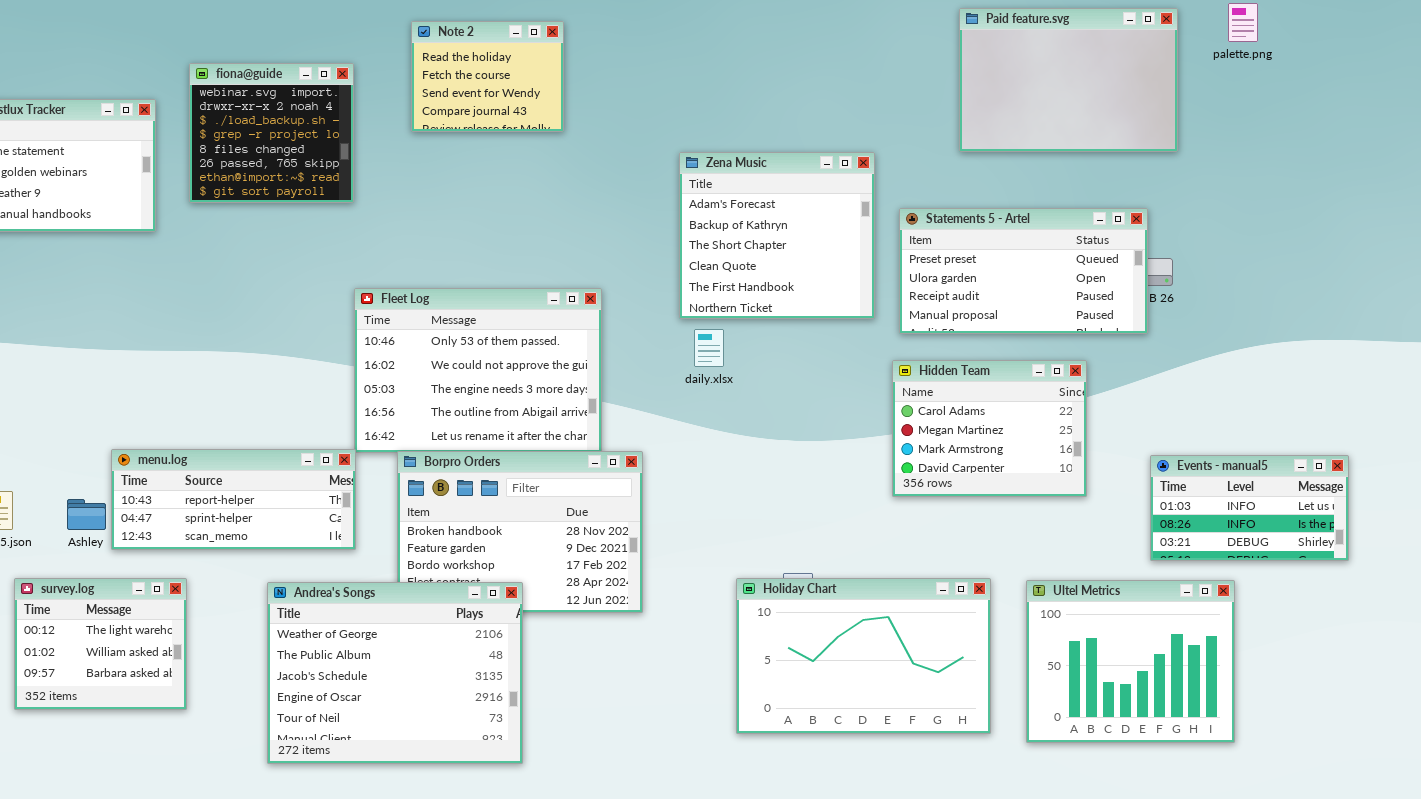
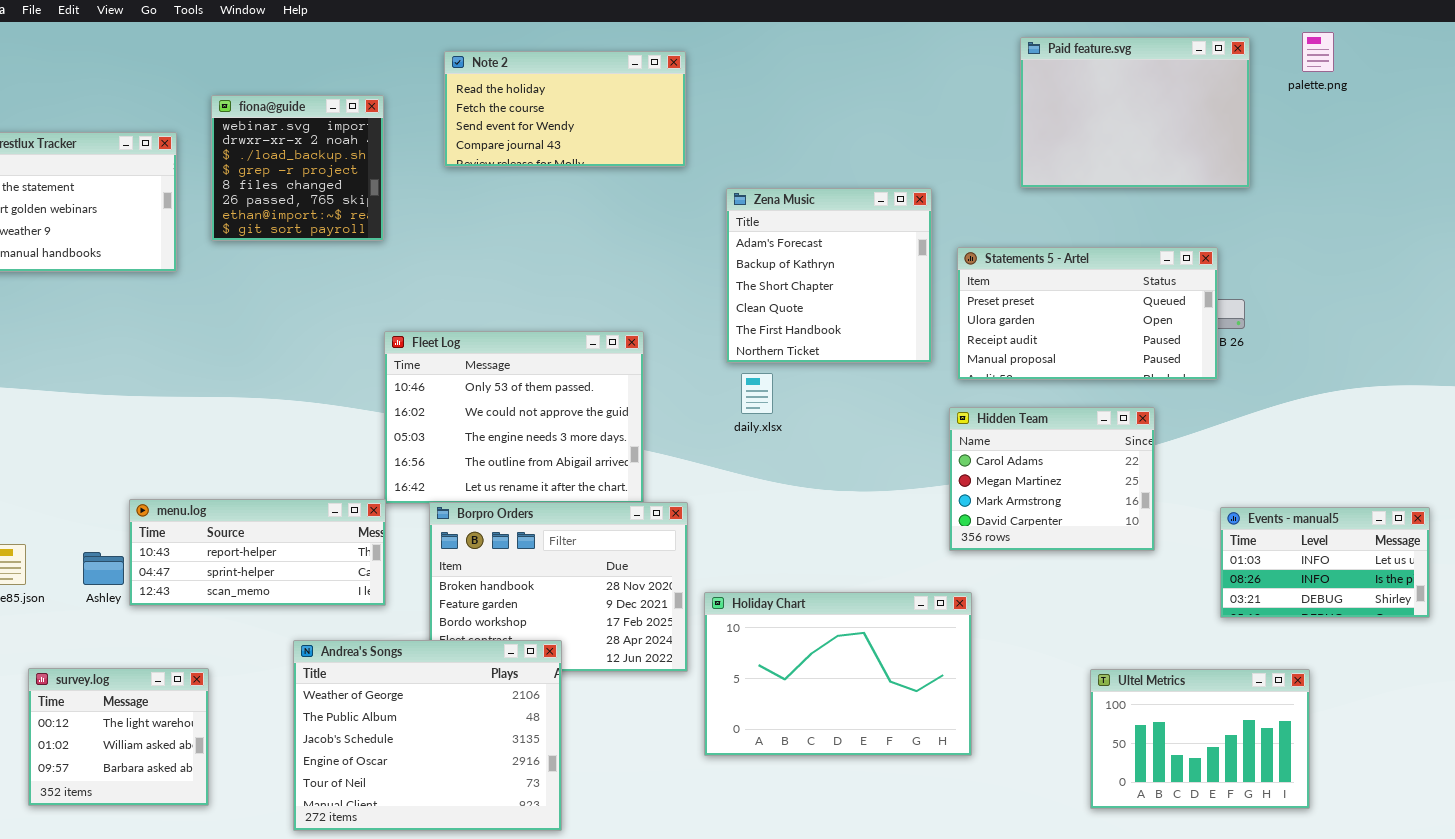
Note 2: [411,21,564,132] -> [444,51,686,167], resized
survey.log: [14,578,187,710] -> [28,668,209,806], moved
Holiday Chart: [736,578,991,734] -> [704,592,972,756], moved
Ultel Metrics: [1026,580,1235,743] -> [1090,669,1310,809], resized

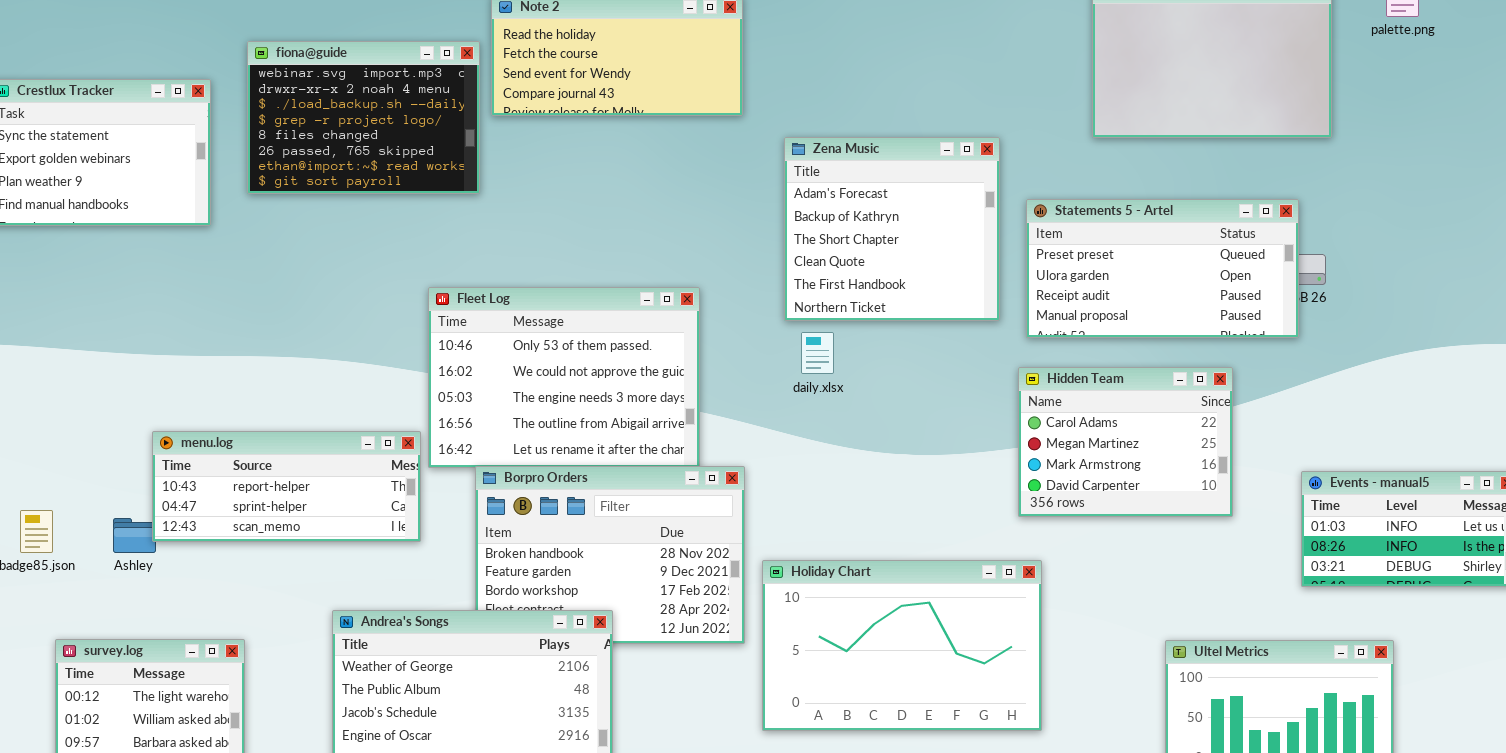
fiona@guide: [211,95,384,241] -> [247,41,480,194], resized
menu.log: [129,499,386,606] -> [152,431,421,542], moved

